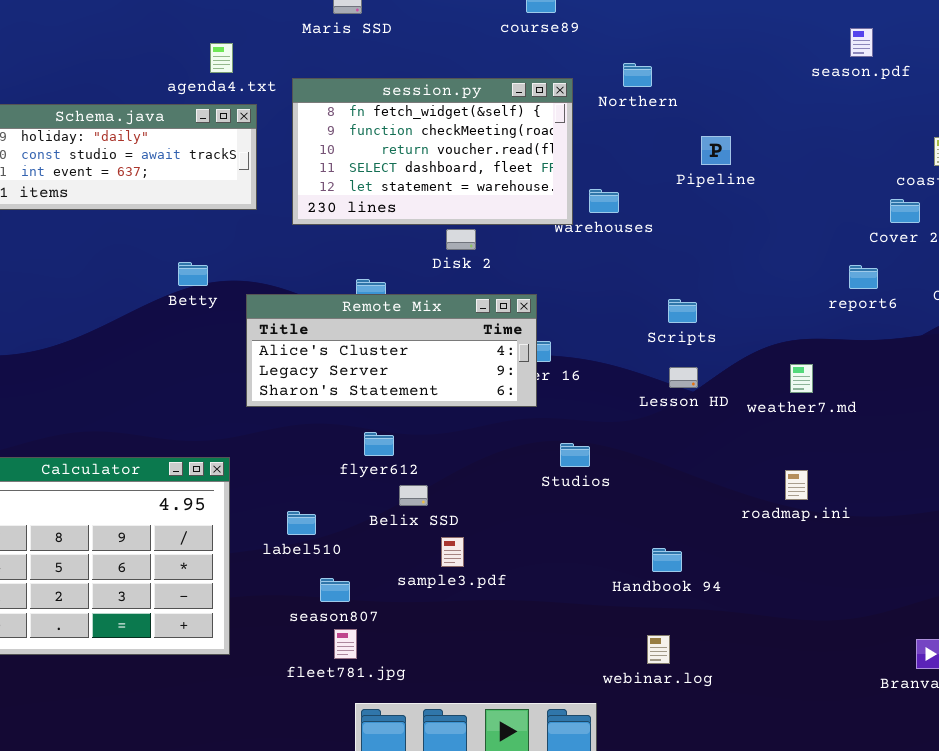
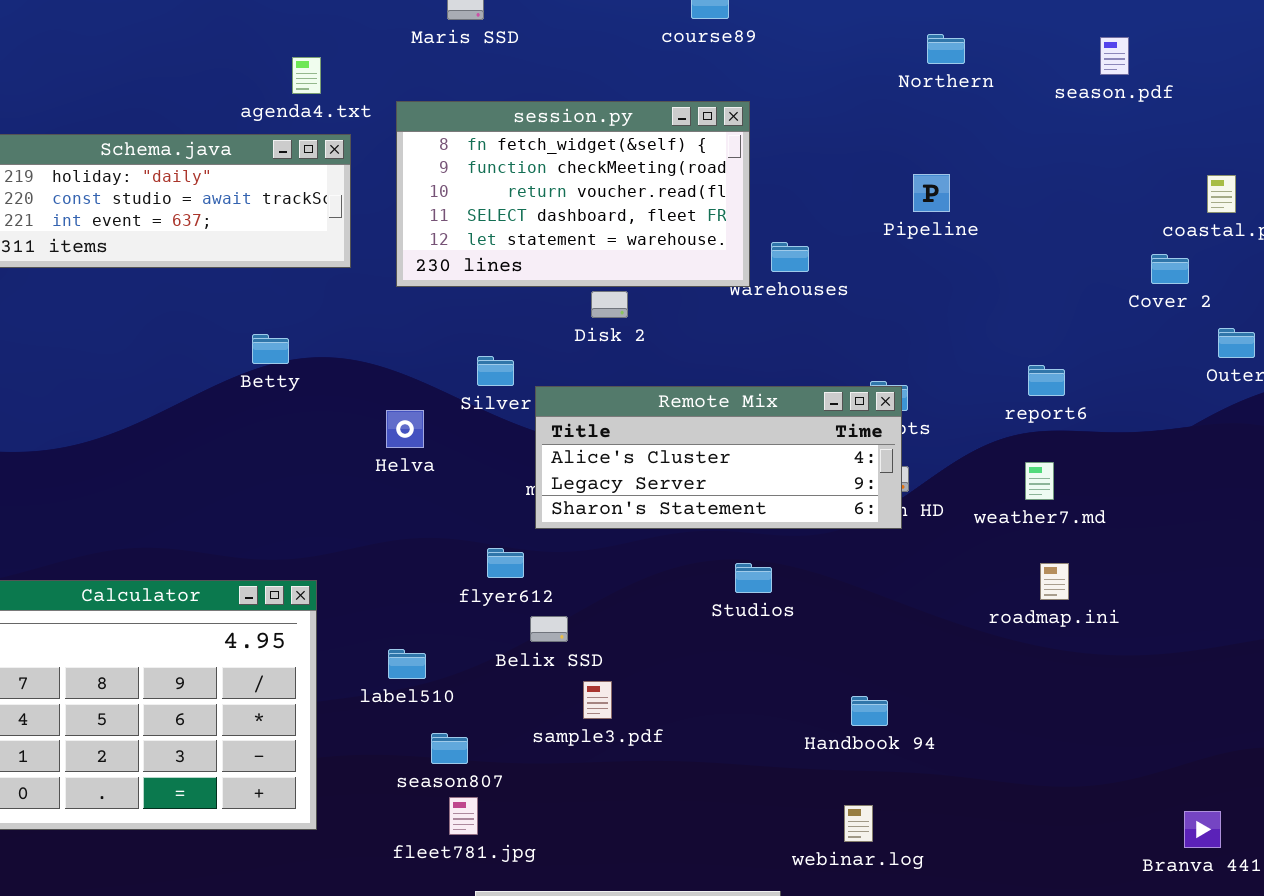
Northern: [623,63,652,87] -> [927,34,965,64], moved
report6: [849,265,878,289] -> [1028,365,1065,396], moved
Remote Mix: [246,294,537,407] -> [535,386,902,529], moved
roadmap.ini: [785,470,808,500] -> [1040,563,1069,600], moved

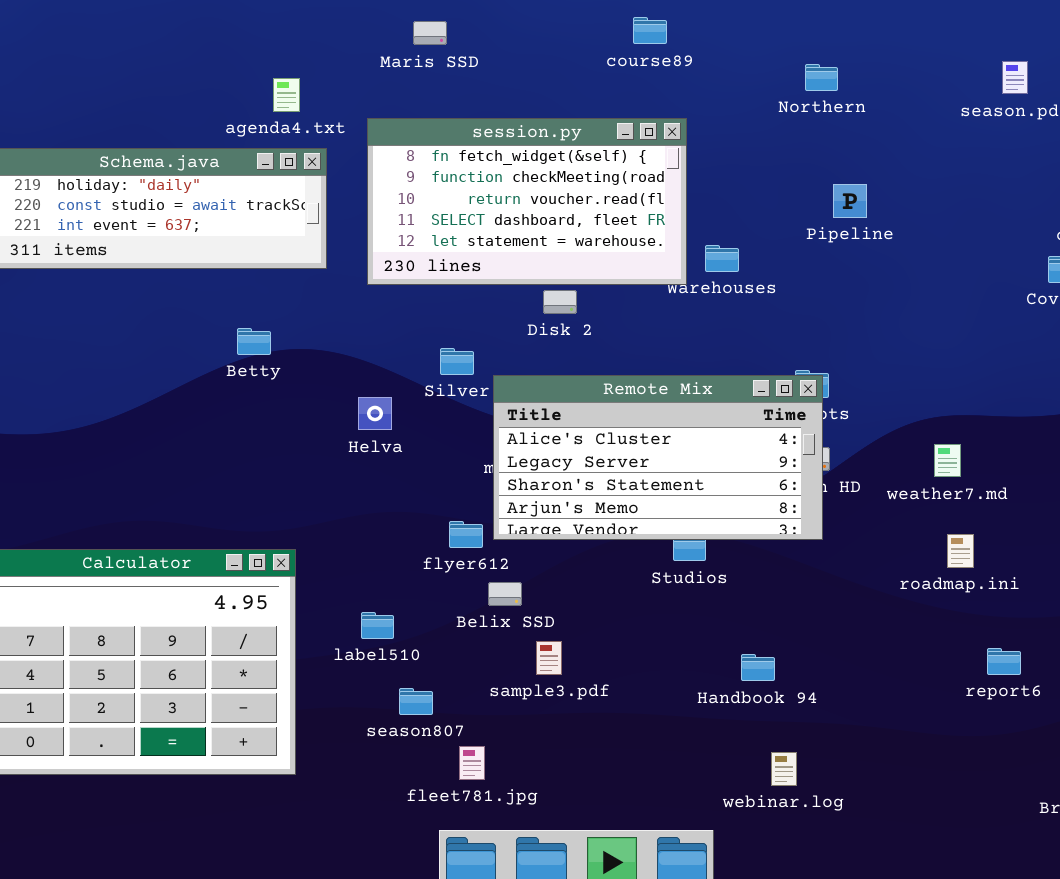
Northern: [927,34,965,64] -> [805,64,838,91], moved
report6: [1028,365,1065,396] -> [987,648,1021,675], moved
Remote Mix: [535,386,902,529] -> [493,375,823,540], resized
Handbook 94: [851,696,888,726] -> [741,654,775,681], moved
fleet781.jpg: [449,797,478,835] -> [459,746,485,780], moved

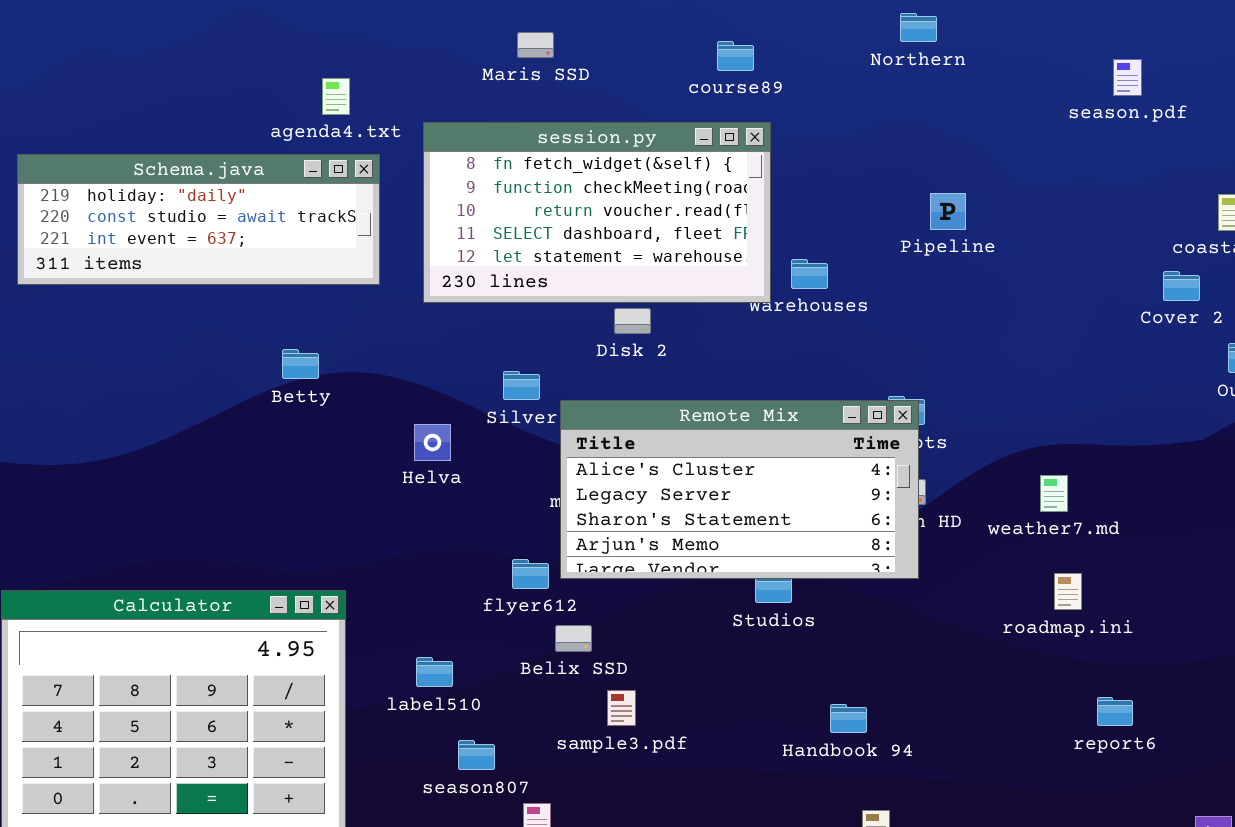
course89: [633,17,667,44] -> [717,41,754,71], moved
Maris SSD: [413,21,447,45] -> [517,32,554,58], moved
Northern: [805,64,838,91] -> [900,13,937,42], moved

